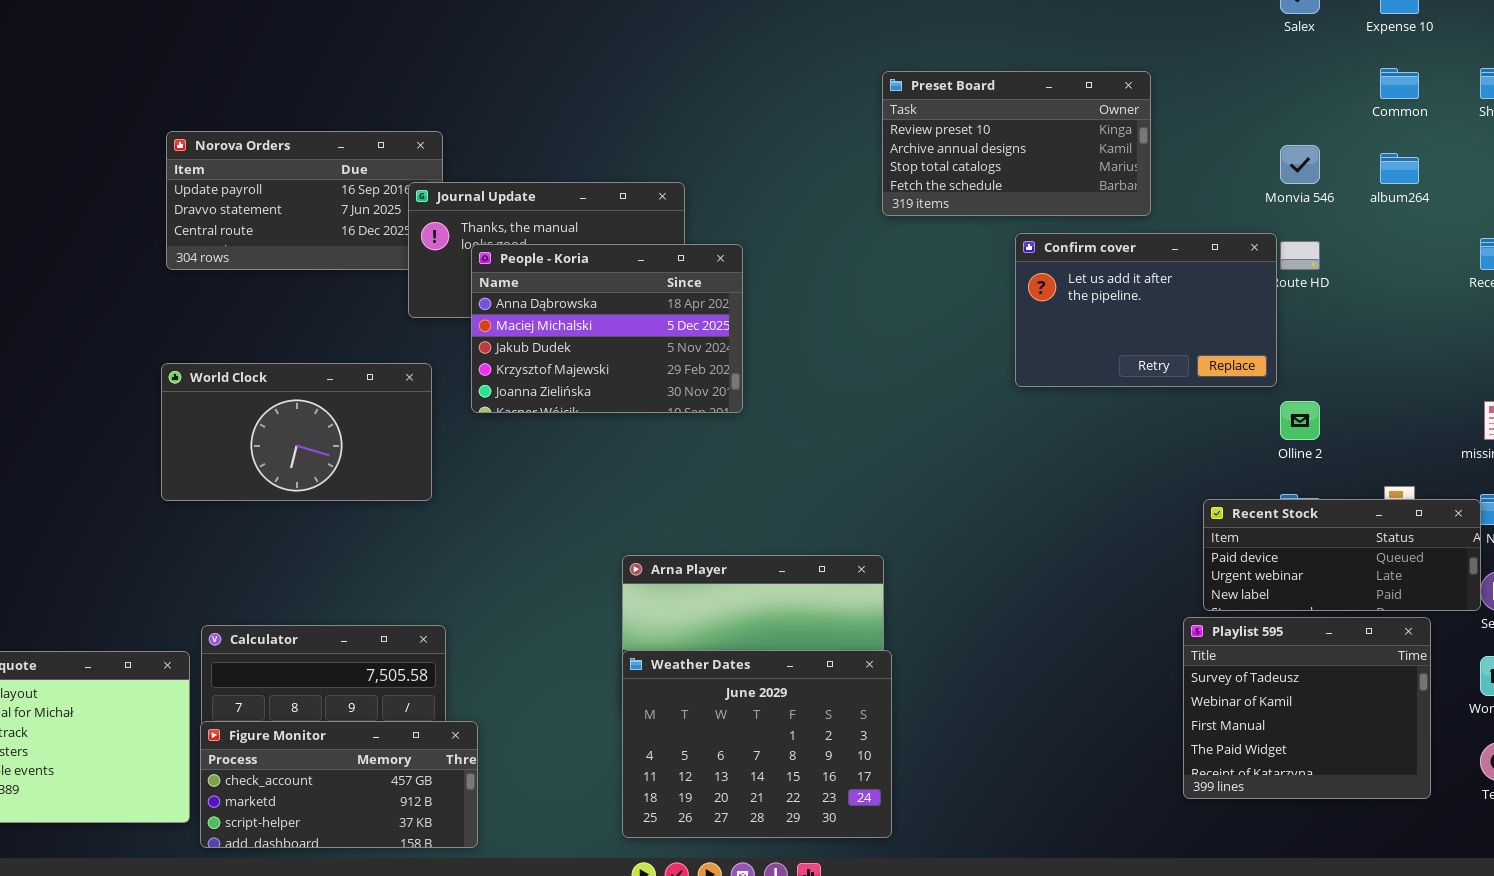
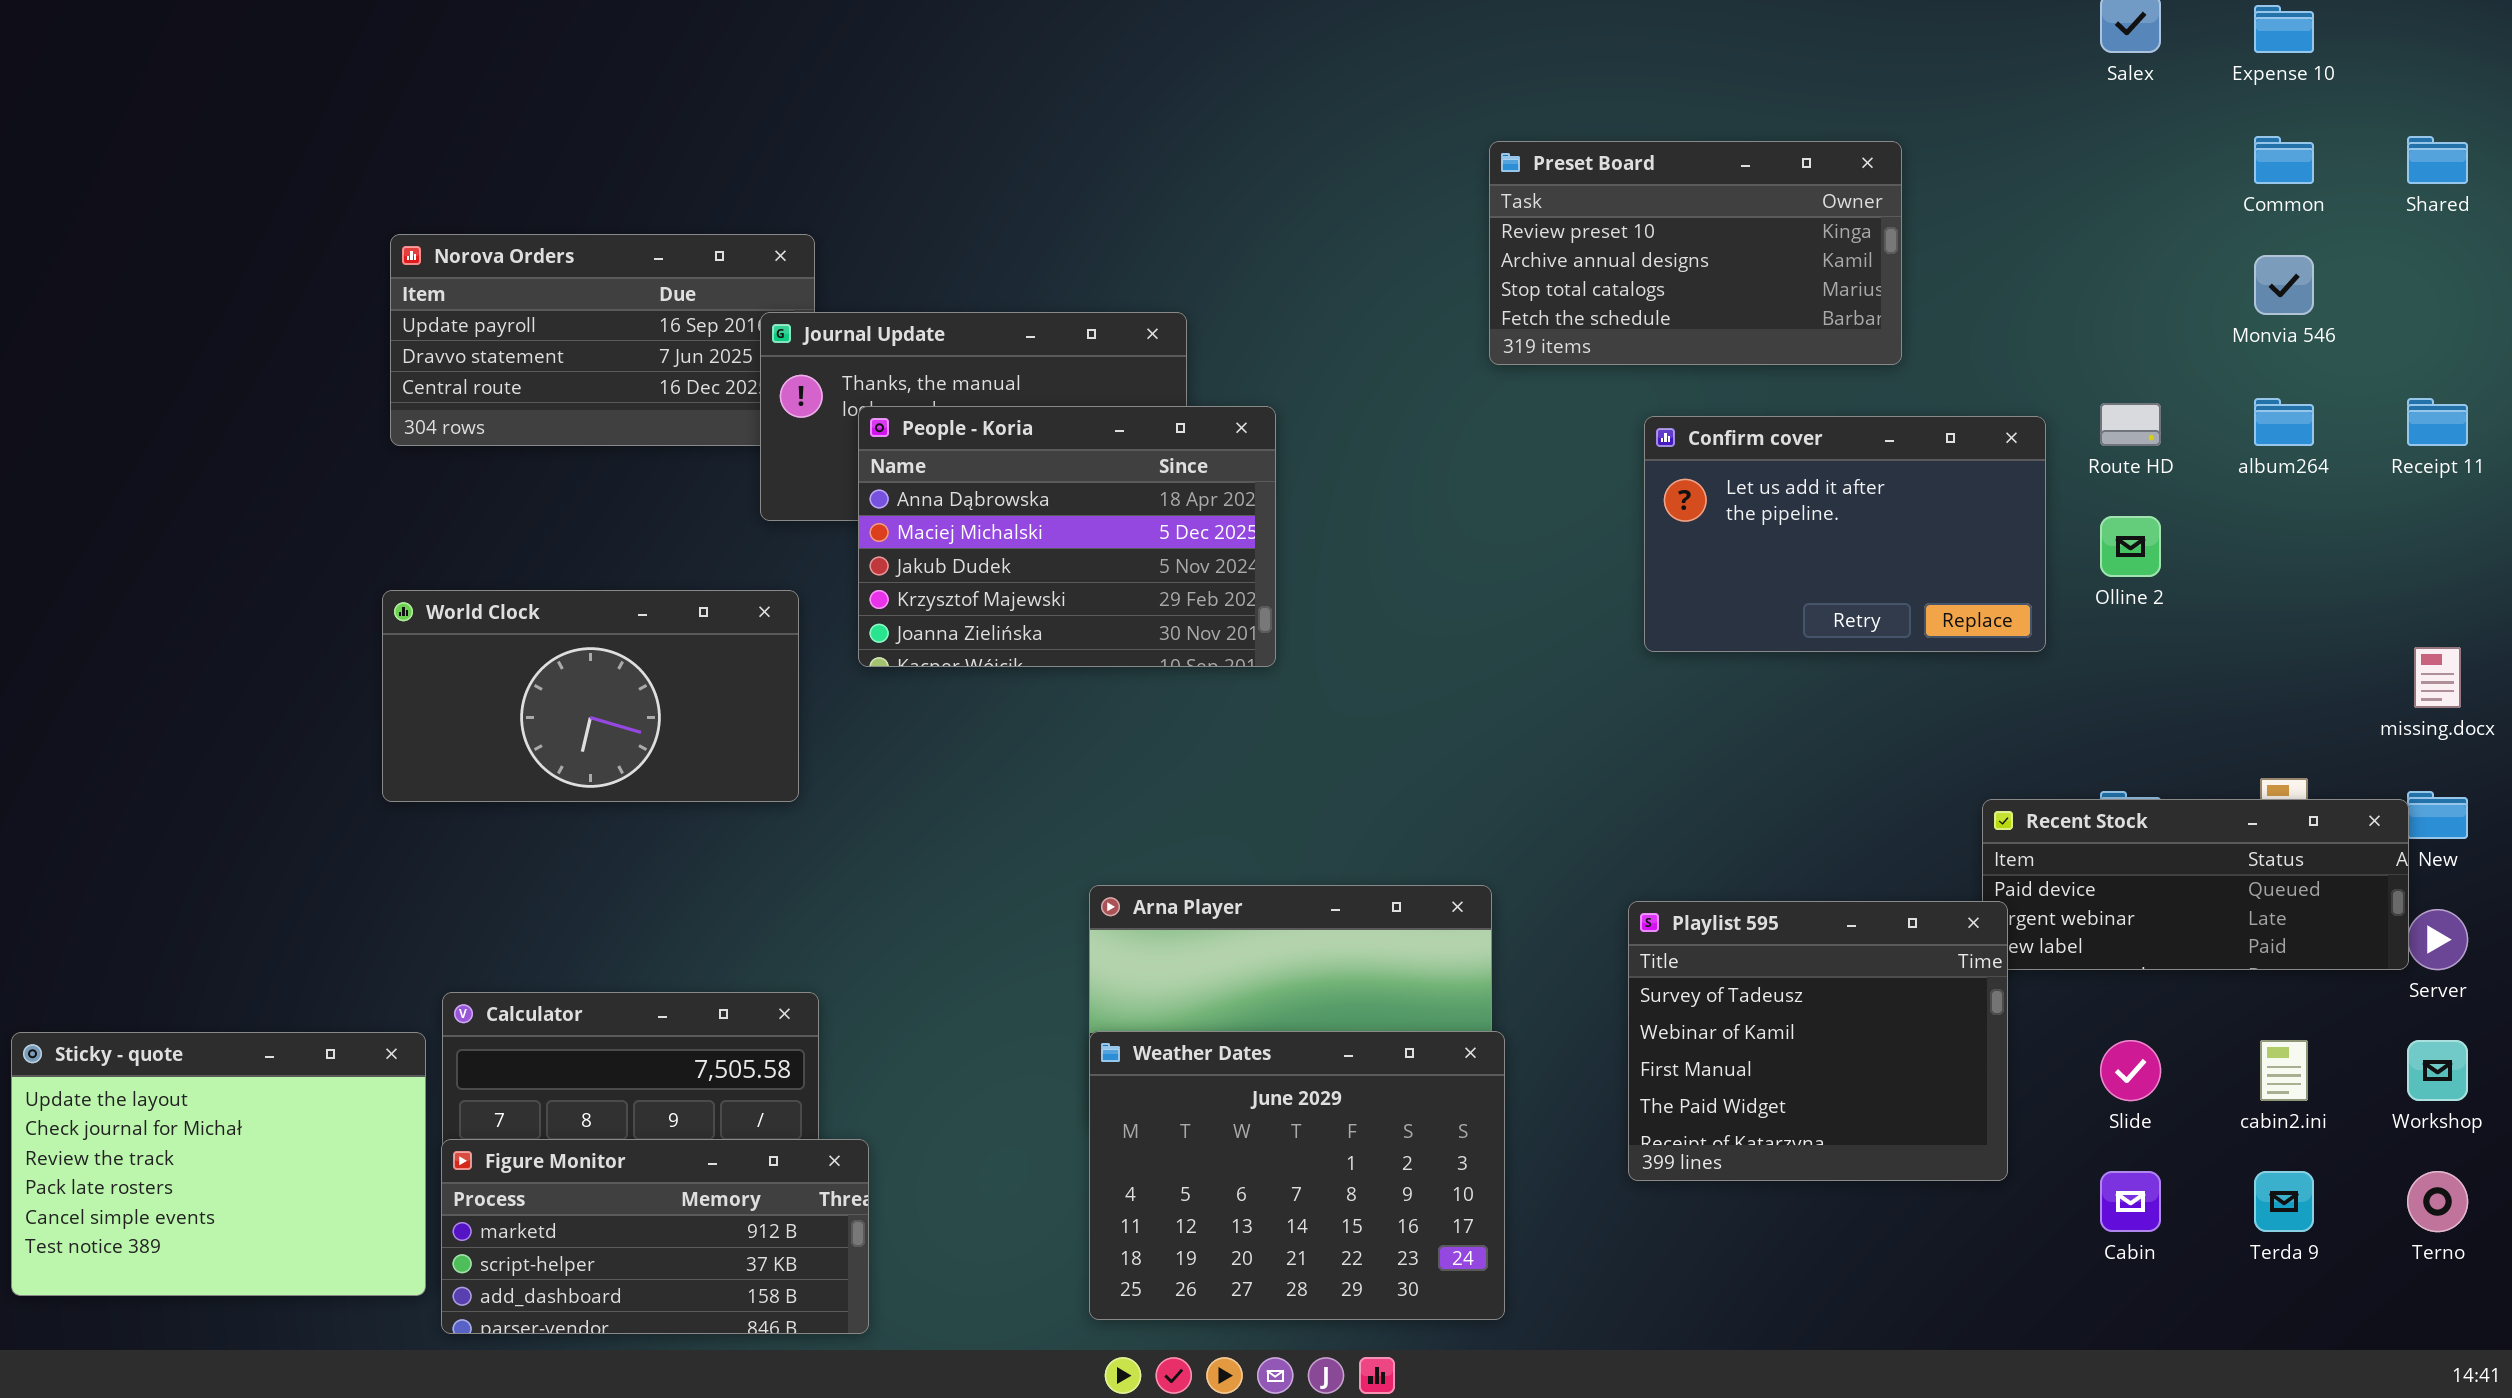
Monvia 546: [1280,145,1320,184] -> [2254,255,2314,315], moved
album264: [1380,153,1419,184] -> [2254,398,2314,446], moved
Confirm cover: [1015,233,1277,387] -> [1644,416,2046,652], moved
Olline 2: [1280,401,1320,440] -> [2100,516,2161,577], moved
Playlist 595: [1183,617,1431,799] -> [1628,901,2008,1181], moved
Figure Monitor: [200,721,478,848] -> [441,1139,869,1334], scrolled down 1 row

